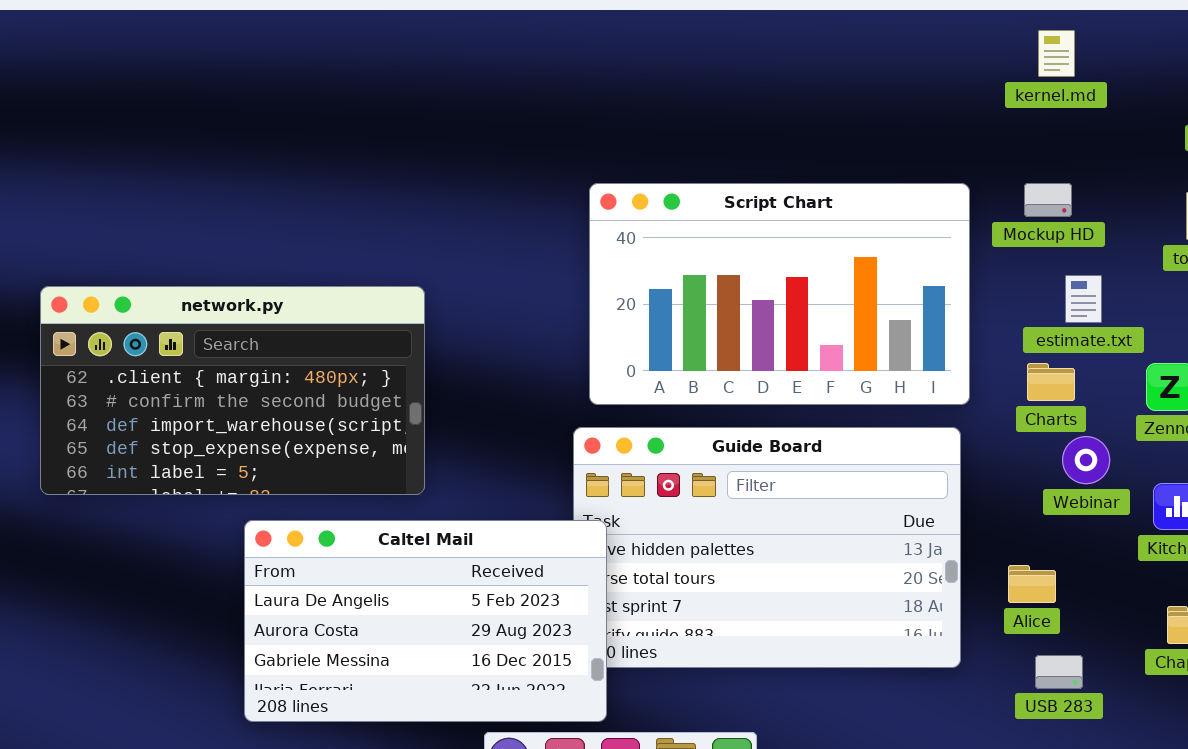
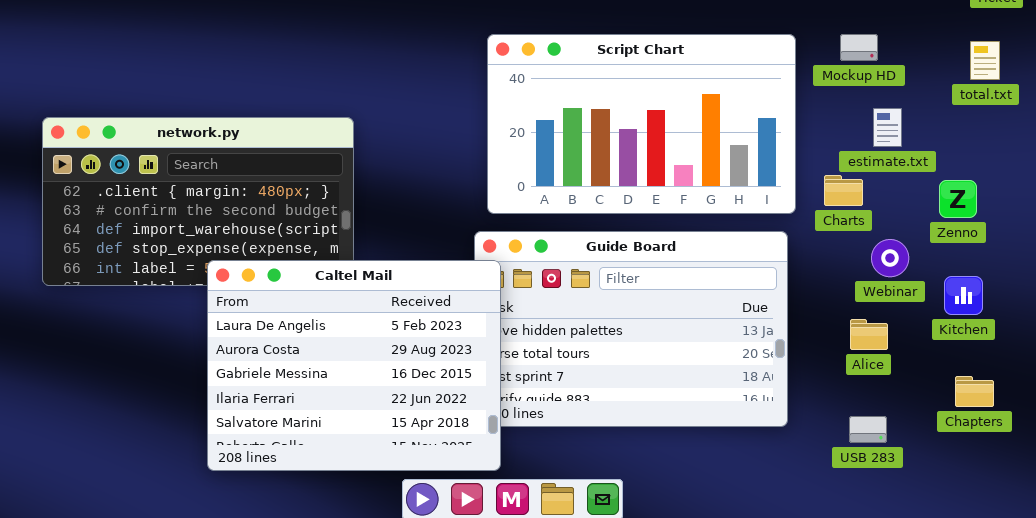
Charts: [1027,363,1075,401] -> [824,175,863,206], moved
Caltel Mail: [244,520,607,722] -> [207,260,501,471], resized
Alice: [1008,565,1056,603] -> [850,319,888,350], moved

